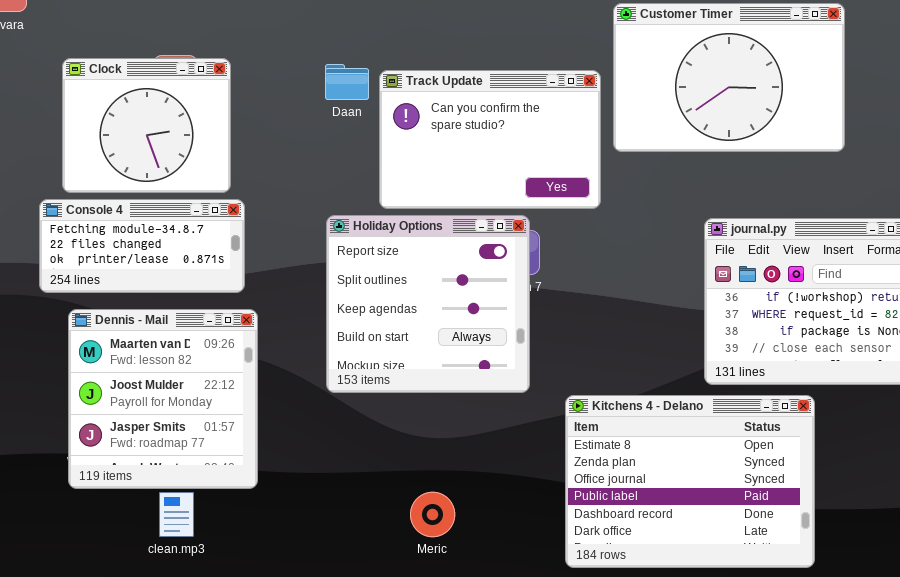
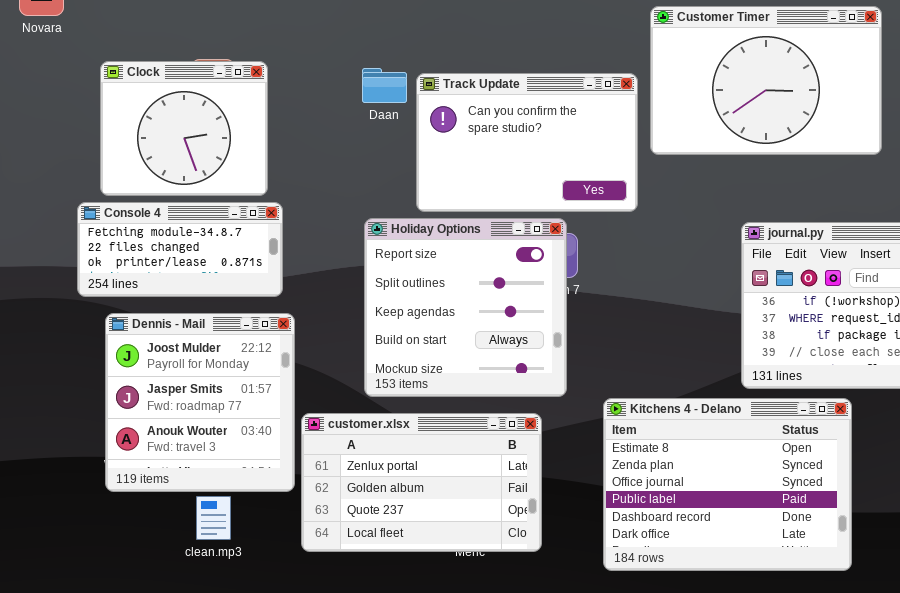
Dennis - Mail: [68,309,258,489] -> [105,313,295,492], scrolled down 1 row
customer.xlsx: none -> [301,413,542,552], opened

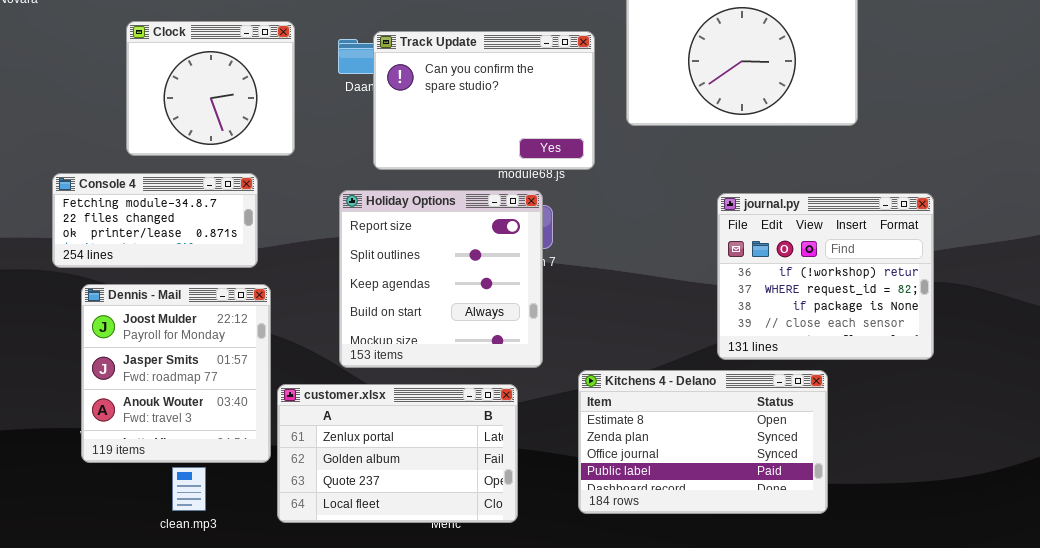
Clock: [100,61,268,196] -> [126,21,295,156], moved
Track Update: [416,73,638,212] -> [373,31,595,170], moved
Kitchens 4 - Delano: [603,398,852,571] -> [578,370,828,514], resized

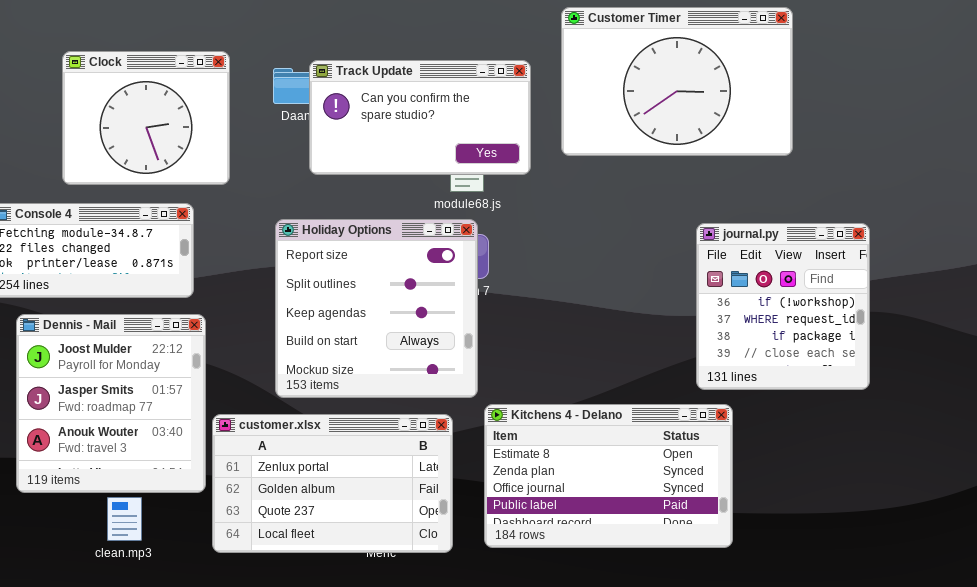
Track Update: [373,31,595,170] -> [309,60,531,175], resized
journal.py: [717,193,934,360] -> [696,223,870,390], resized
Kitchens 4 - Delano: [578,370,828,514] -> [484,404,733,548], moved

